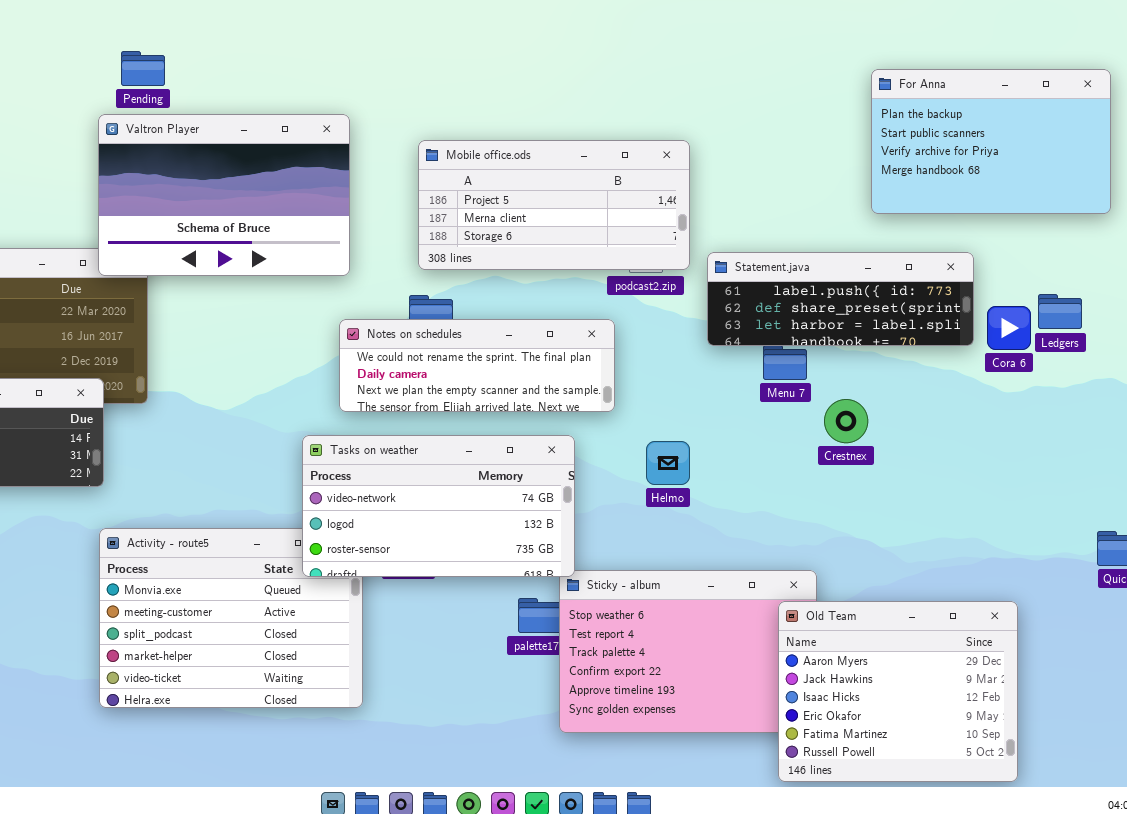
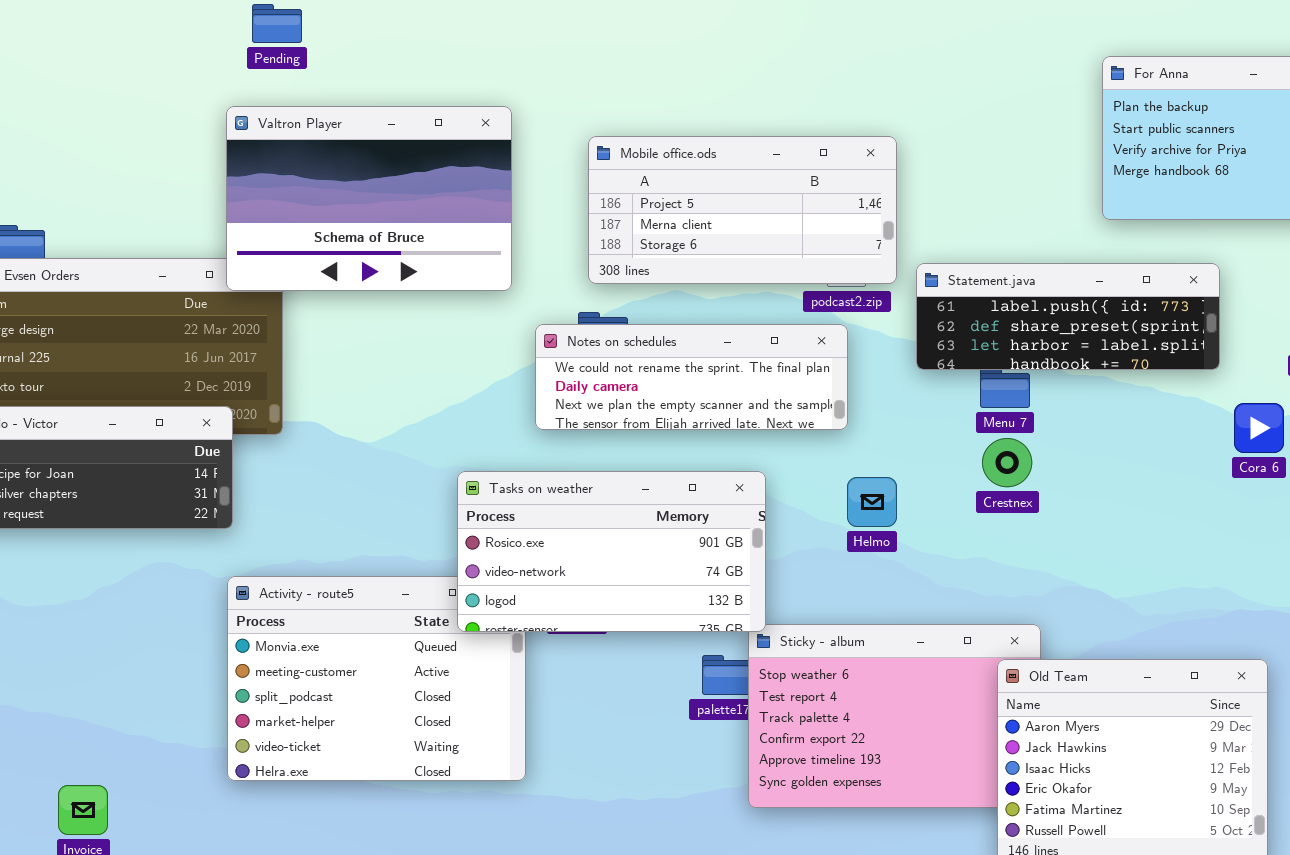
Pending: [121,51,165,86] -> [252,4,302,43], moved
Cora 6: [987,306,1031,350] -> [1234,403,1284,453], moved
Notes on schedules: [339,319,615,412] -> [535,324,848,430], moved
Crestnex: [824,399,868,443] -> [982,438,1032,487], moved
Tasks on weather: [302,435,575,577] -> [457,471,766,632], scrolled up 1 row

